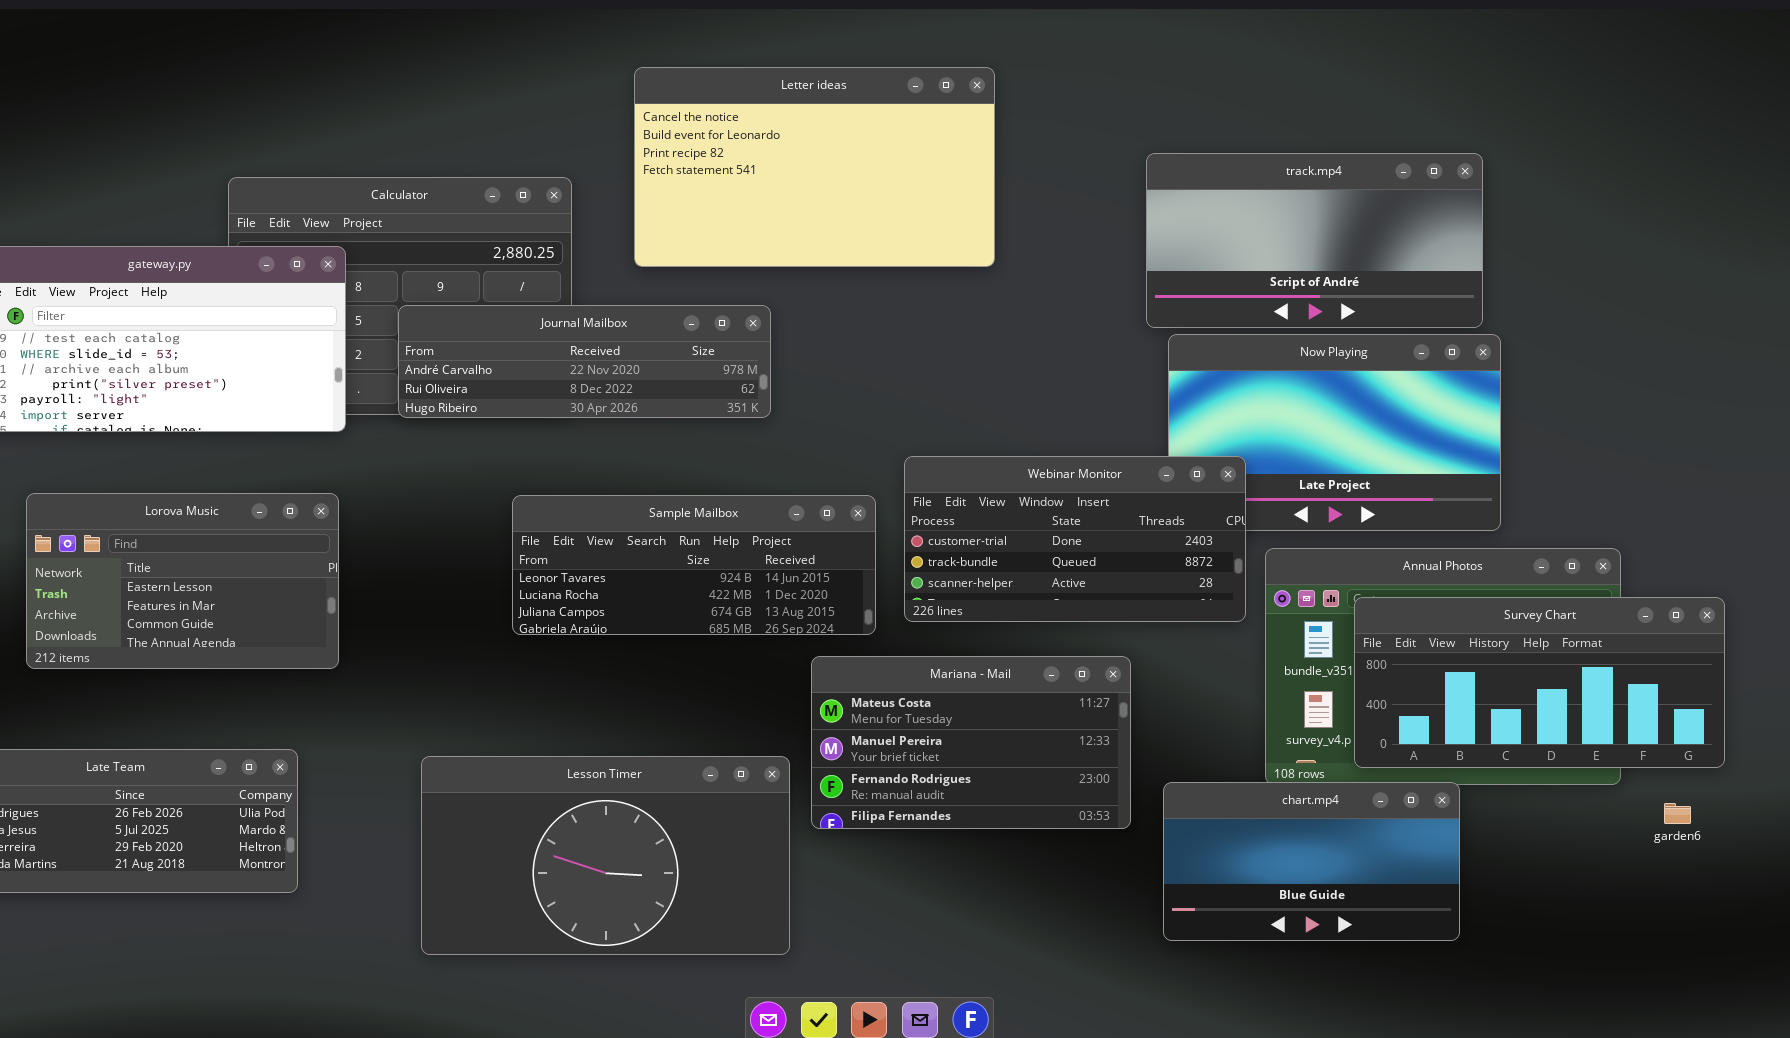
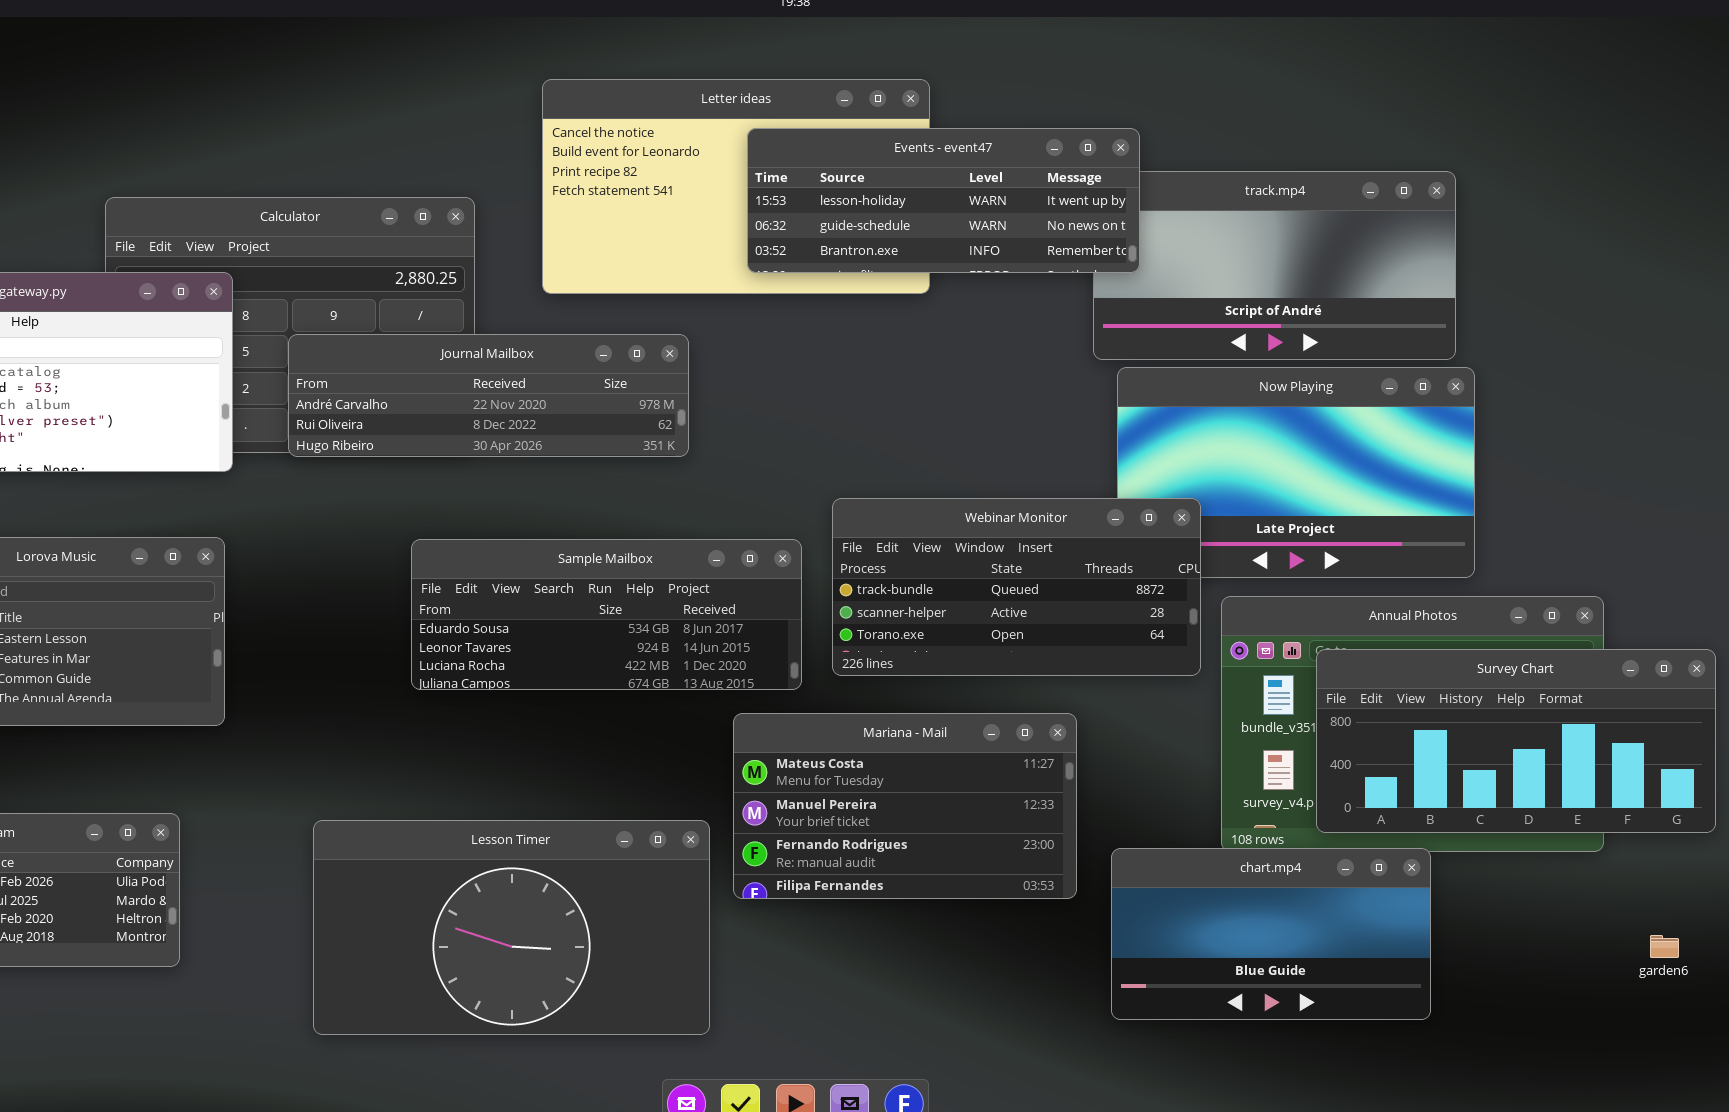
Events - event47: none -> [747,128,1140,273], opened
Webinar Monitor: [904,456,1246,622] -> [832,498,1201,676], scrolled down 1 row
Sample Mailbox: [512,495,876,635] -> [411,539,802,690], scrolled up 1 row
garden6: [1664,803,1691,824] -> [1650,935,1679,958], moved

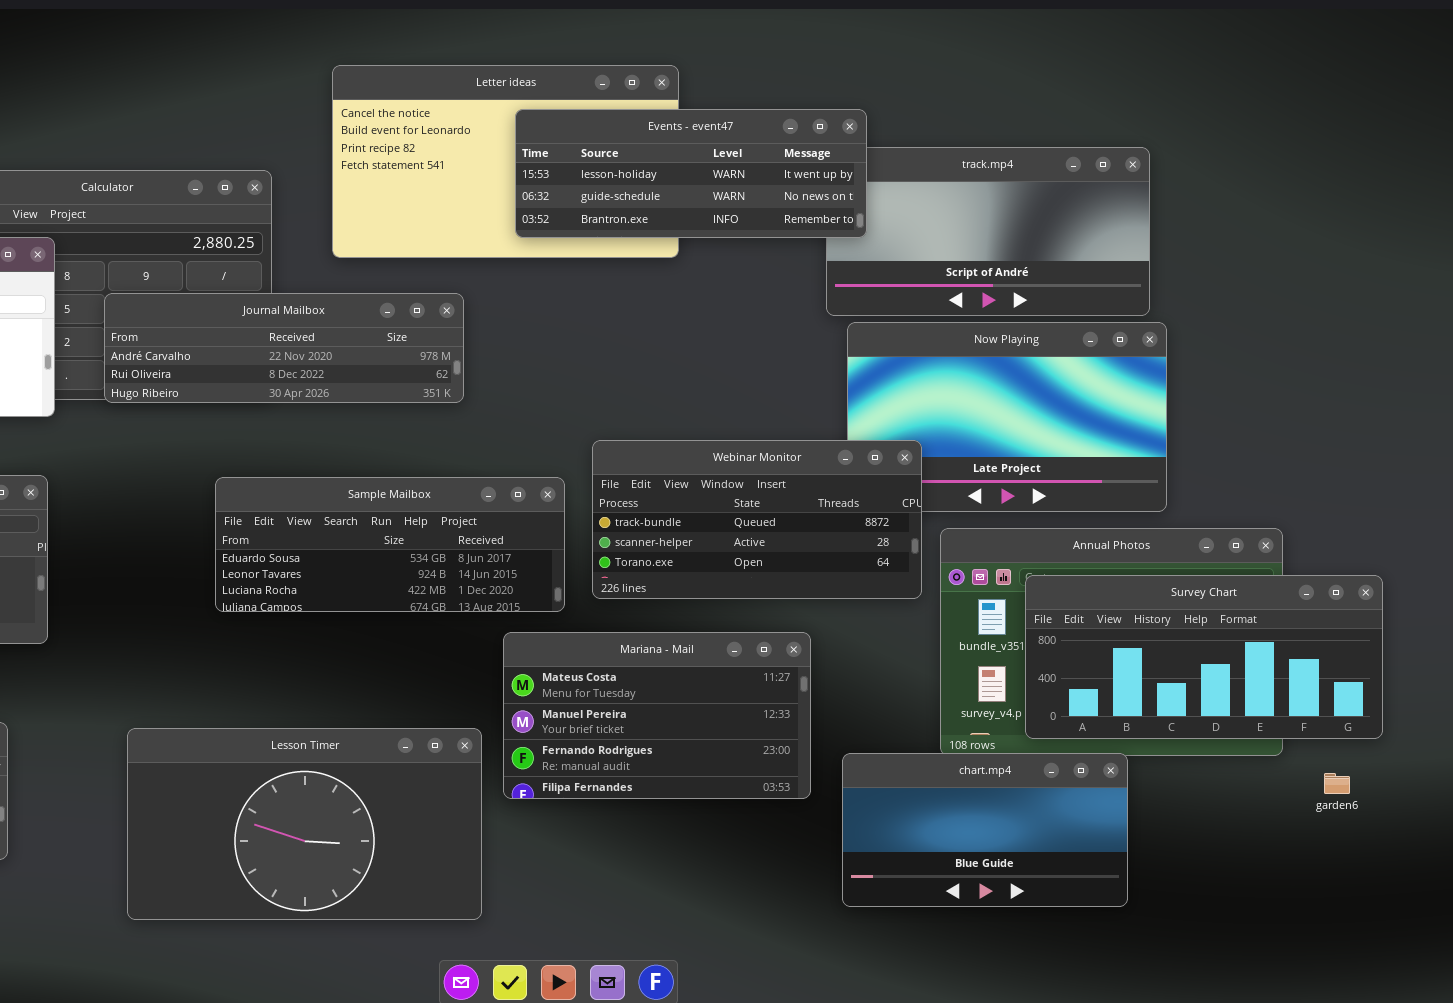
garden6: [1650,935,1679,958] -> [1324,773,1350,794], moved

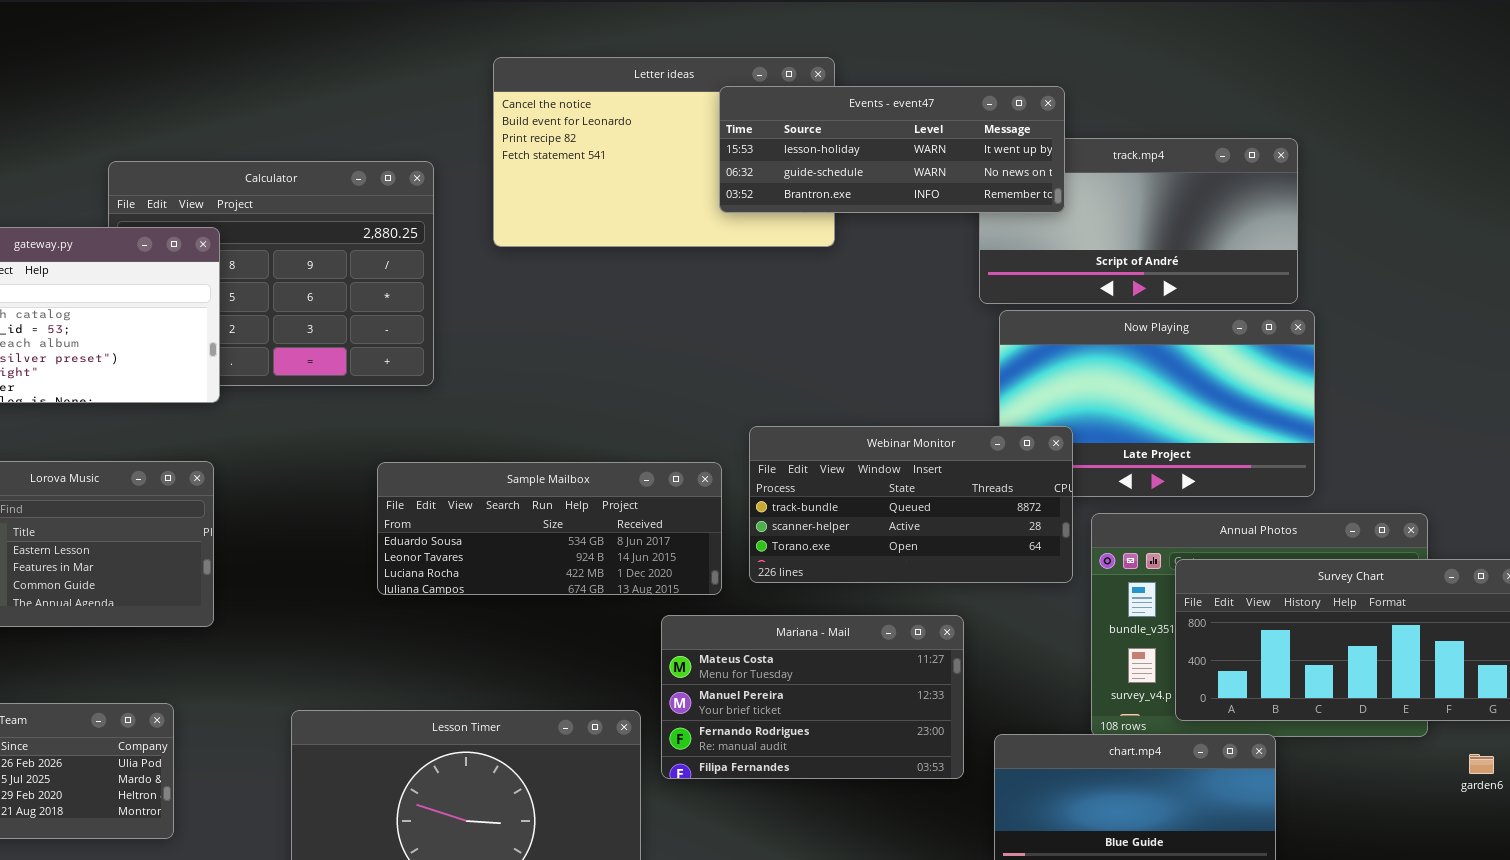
Events - event47: [515,109,867,238] -> [719,86,1065,213], moved
Journal Mailbox: [104,293,464,403] -> none, closed

